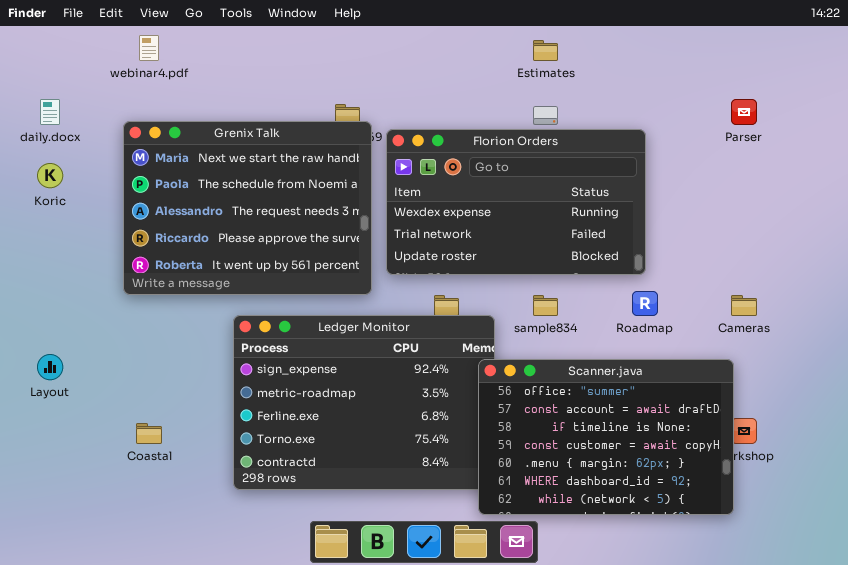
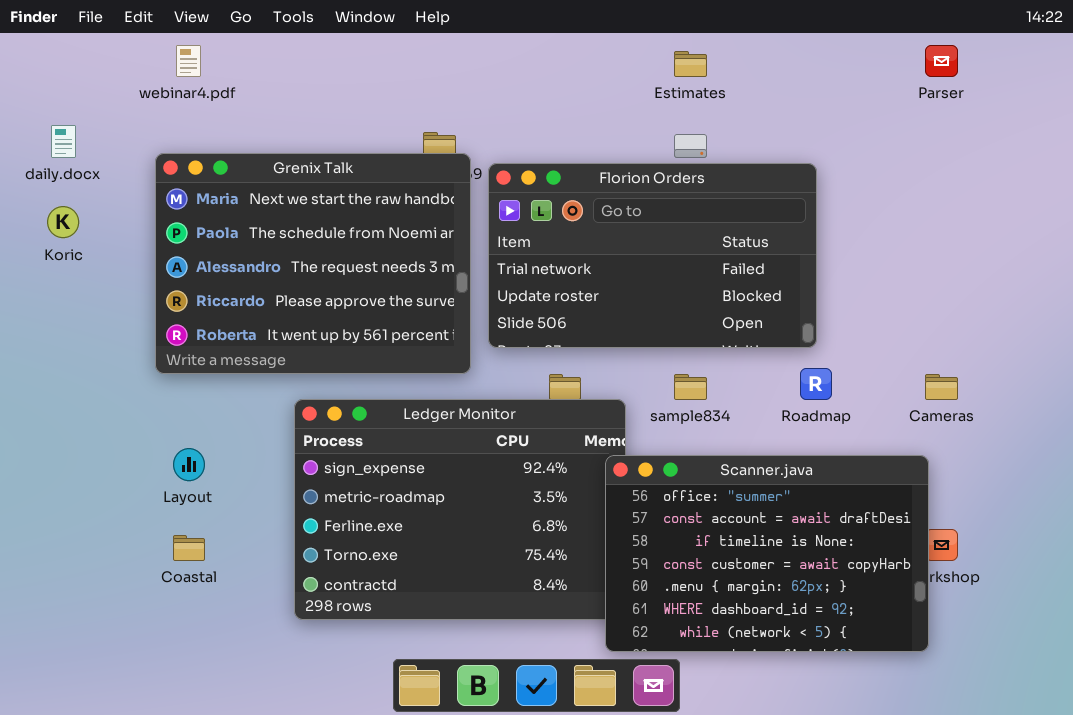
Parser: [731,99,757,125] -> [925,45,958,77], moved
Florion Orders: [386,129,646,275] -> [488,163,817,348], scrolled down 1 row
Layout: [37,354,63,380] -> [173,448,205,481], moved

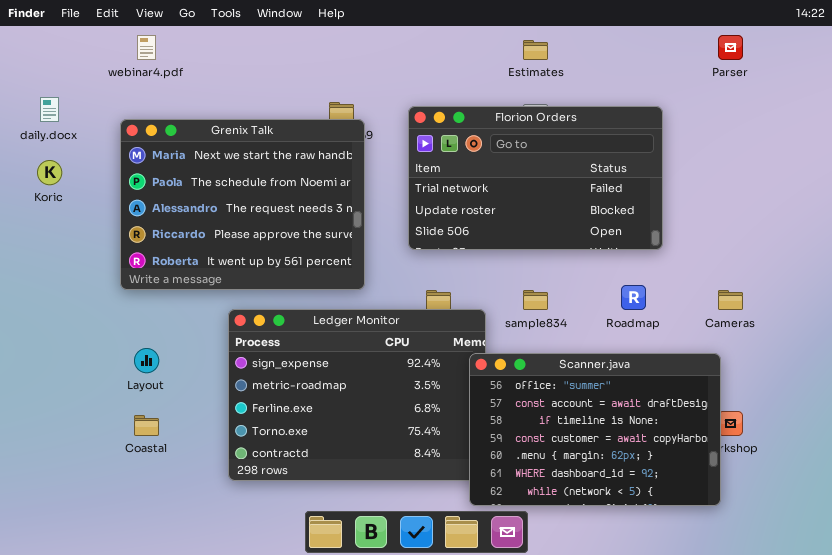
Florion Orders: [488,163,817,348] -> [408,106,663,250], moved

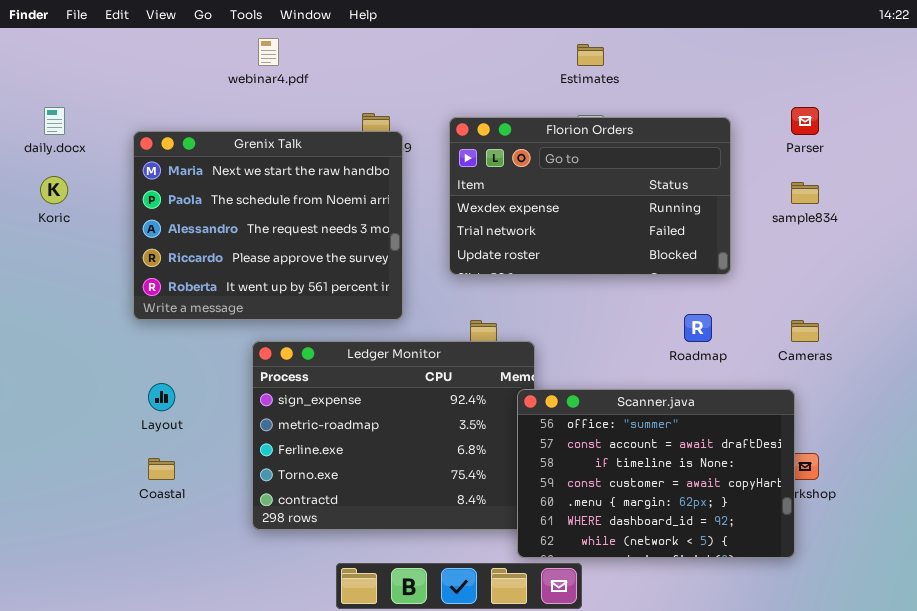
webinar4.pdf: [137,35,156,60] -> [258,38,279,66], moved
Parser: [718,35,743,60] -> [791,107,819,135], moved
Florion Orders: [408,106,663,250] -> [449,117,731,275], scrolled up 1 row
sample834: [523,290,548,310] -> [791,182,819,204], moved

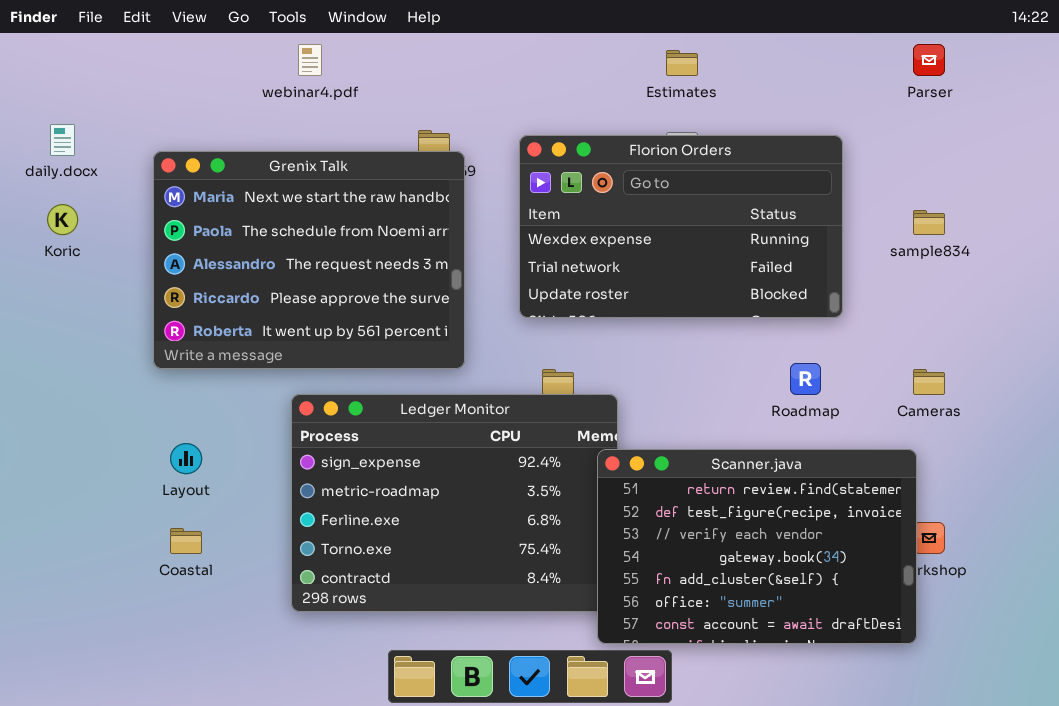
Parser: [791,107,819,135] -> [913,44,945,76], moved
Scanner.java: [517,389,795,558] -> [597,449,917,644], scrolled up 5 rows

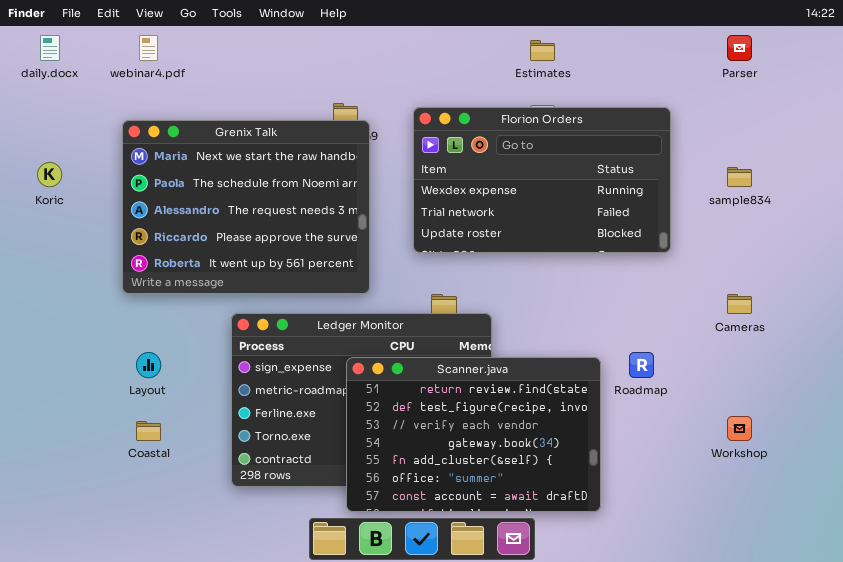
webinar4.pdf: [298,44,322,76] -> [139,35,158,61], moved
daily.docx: [50,124,75,156] -> [40,35,60,61], moved
Roadmap: [790,363,821,395] -> [629,352,654,378], moved
Scanner.java: [597,449,917,644] -> [346,357,601,512], moved

